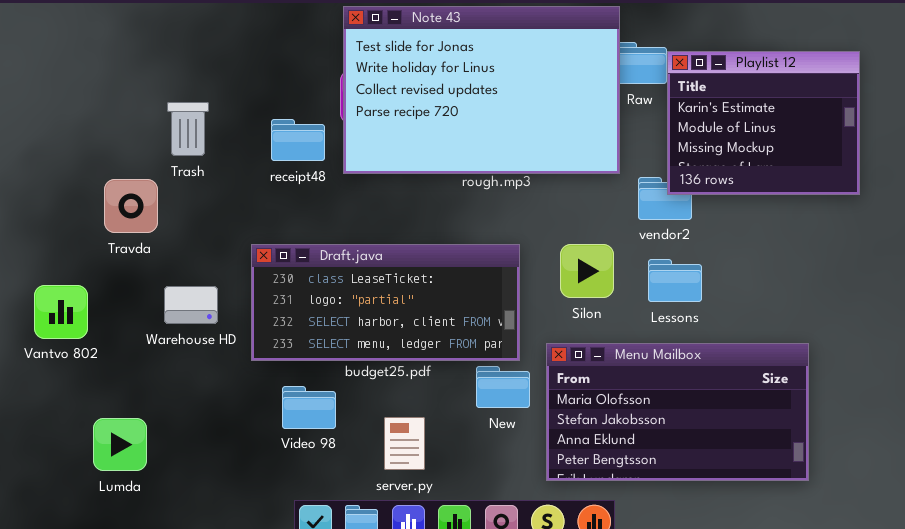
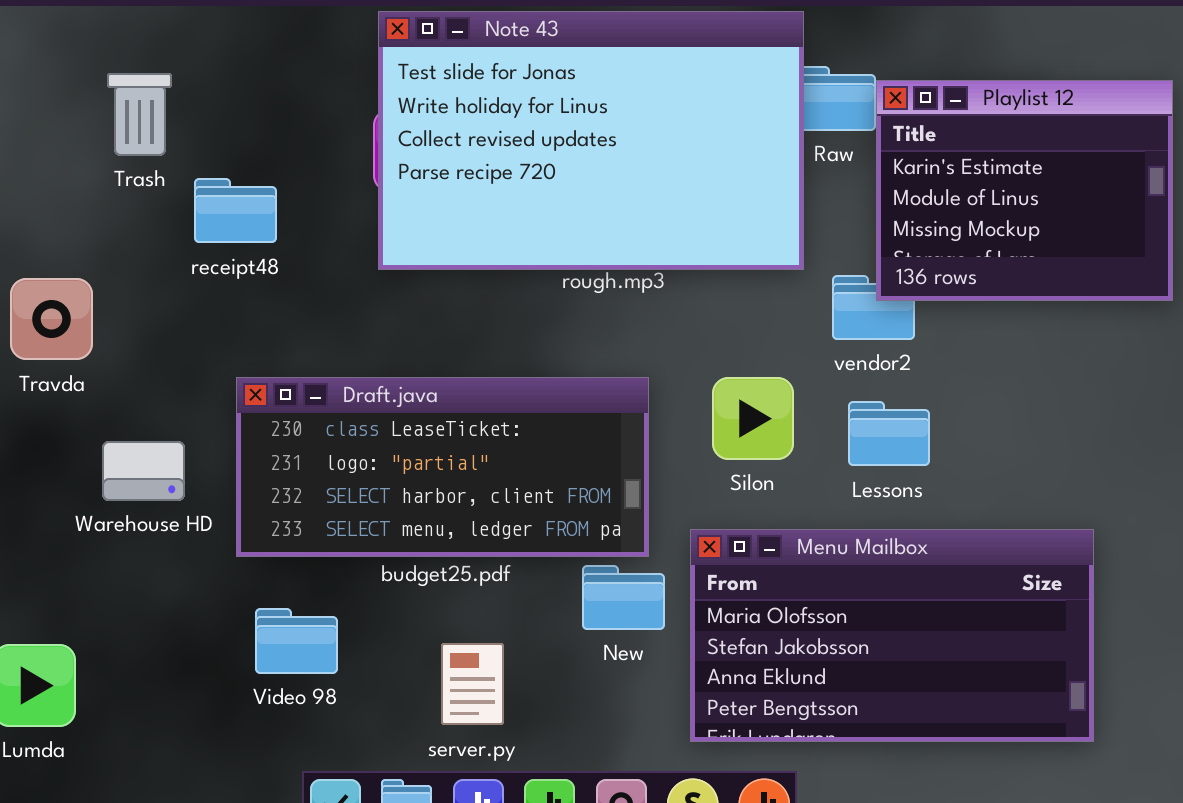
Trash: [167,102,209,156] -> [107,73,172,156], moved
receipt48: [271,119,325,161] -> [194,178,277,243], moved
Video 98: [282,386,336,429] -> [255,608,338,674], moved

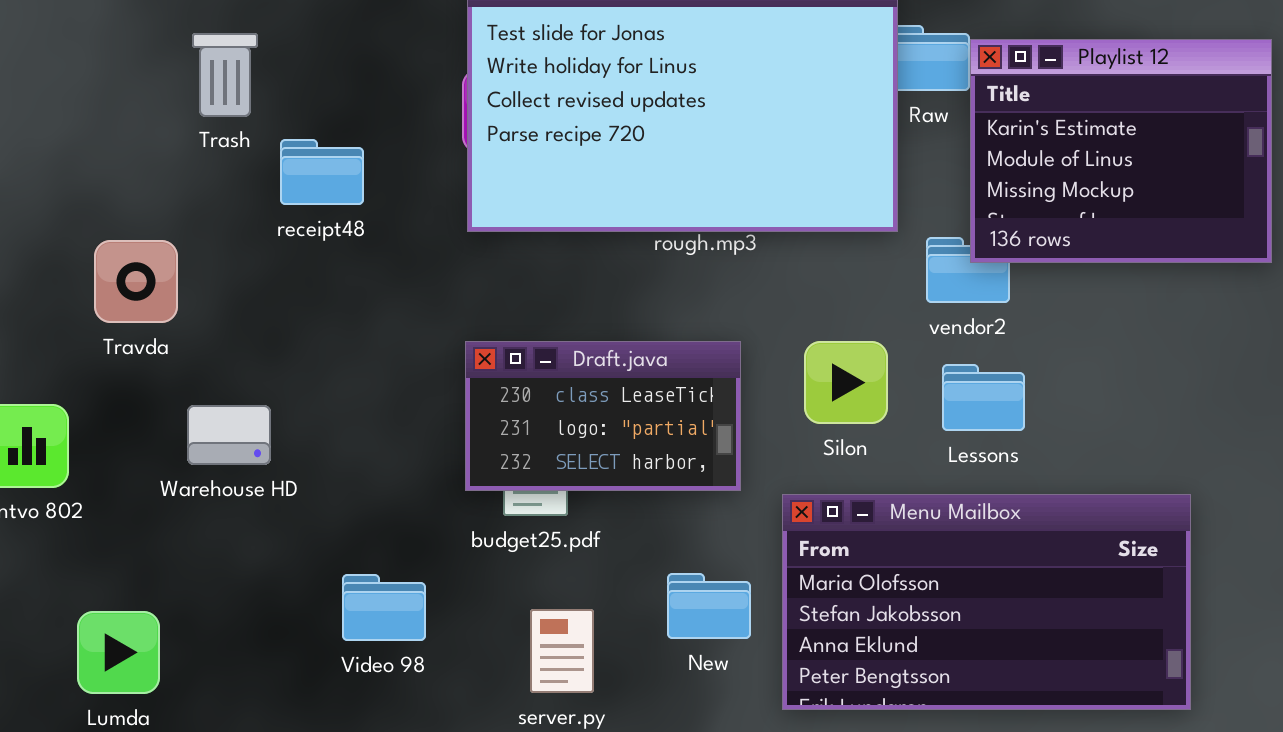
Draft.java: [236,377,649,557] -> [465,341,741,491], resized
New: [582,565,665,630] -> [667,573,751,639], moved

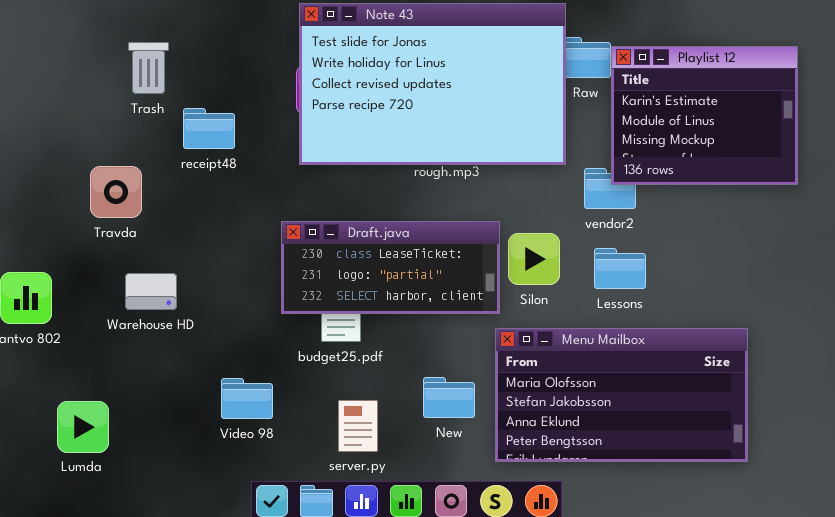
Travda: [94,240,178,323] -> [90,166,142,218], moved
Draft.java: [465,341,741,491] -> [281,221,500,314], moved, resized

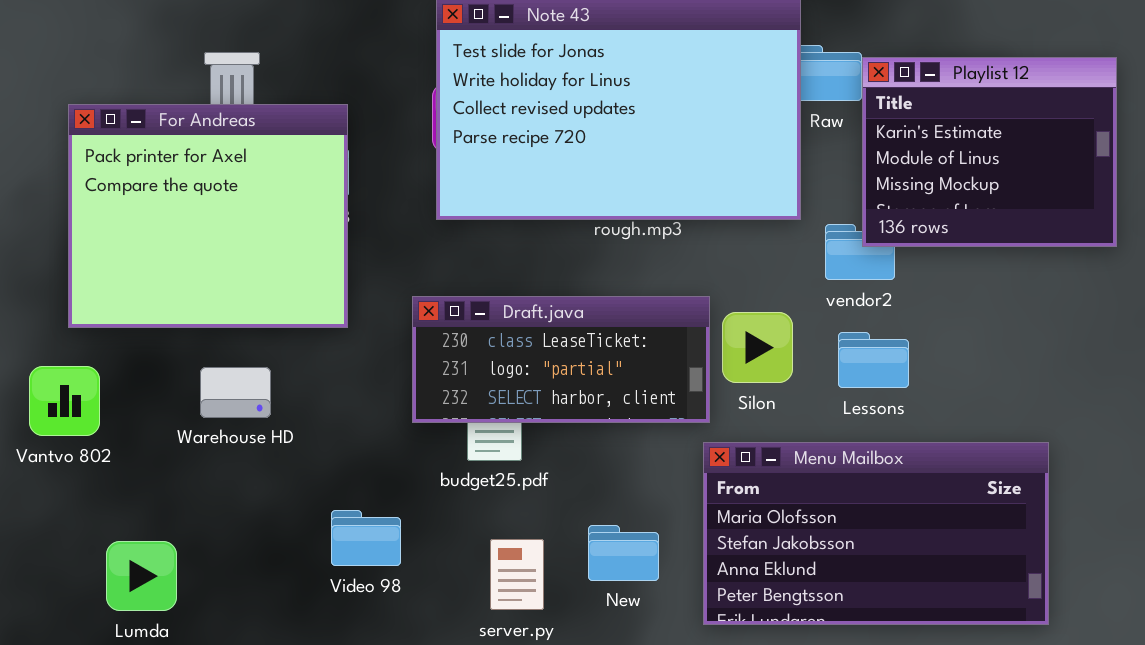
For Andreas: none -> [68,104,348,328], opened
New: [423,377,475,418] -> [588,525,659,581], moved

